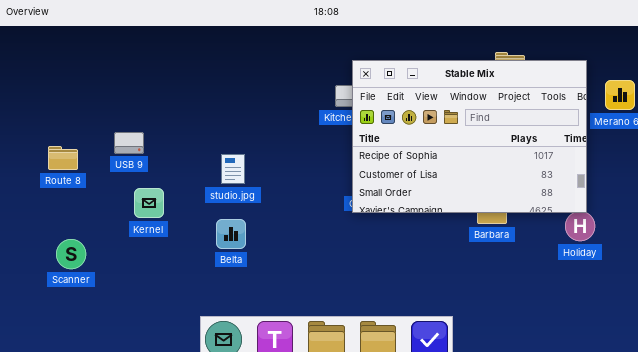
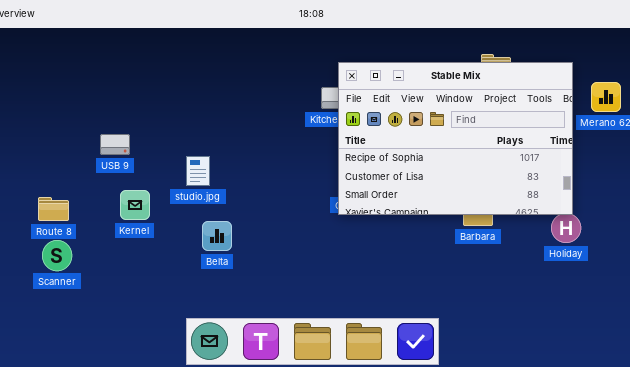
Route 8: [48,146,78,170] -> [38,197,69,221], moved
studio.jpg: [221,154,245,184] -> [186,156,210,186], moved

